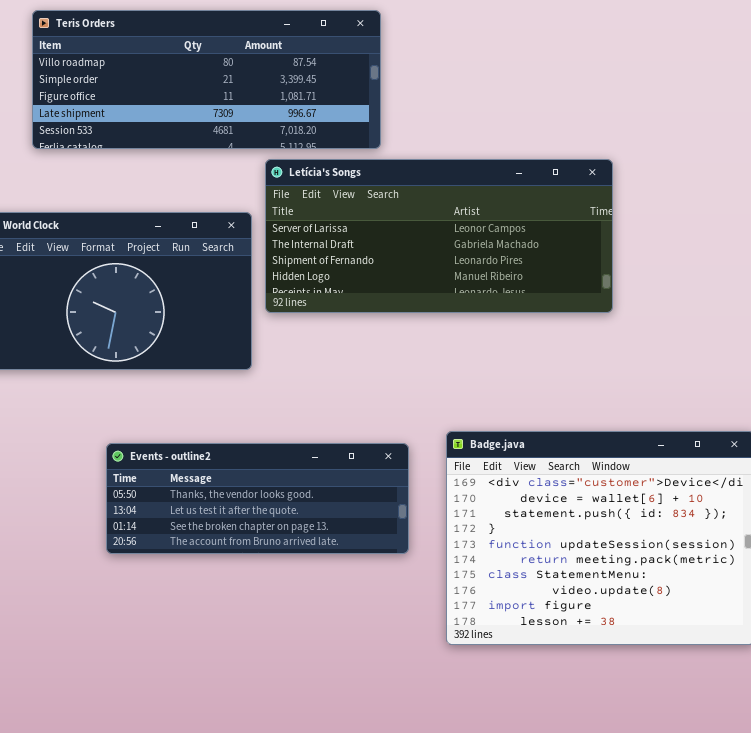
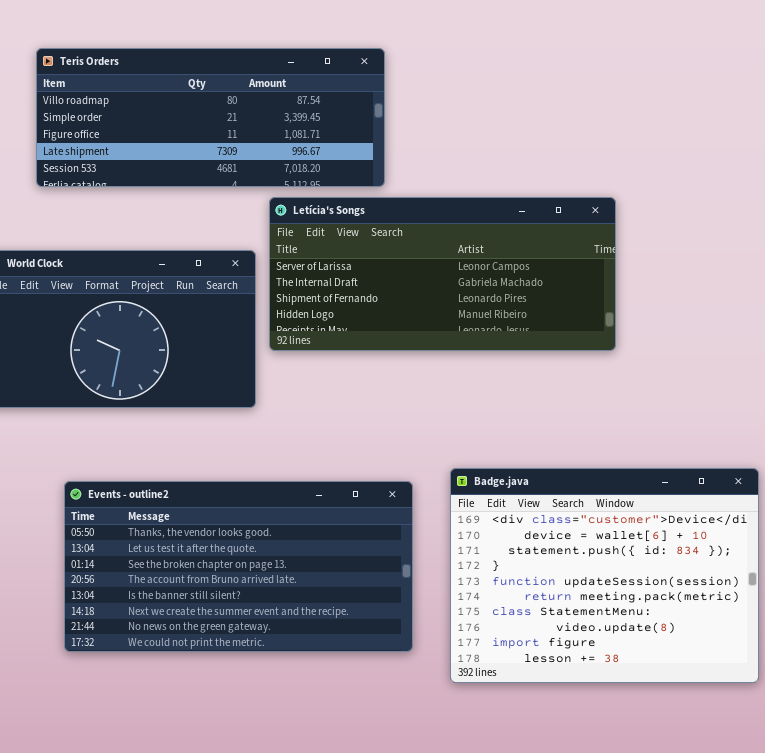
Events - outline2: [106,443,409,554] -> [64,481,413,652], resized

